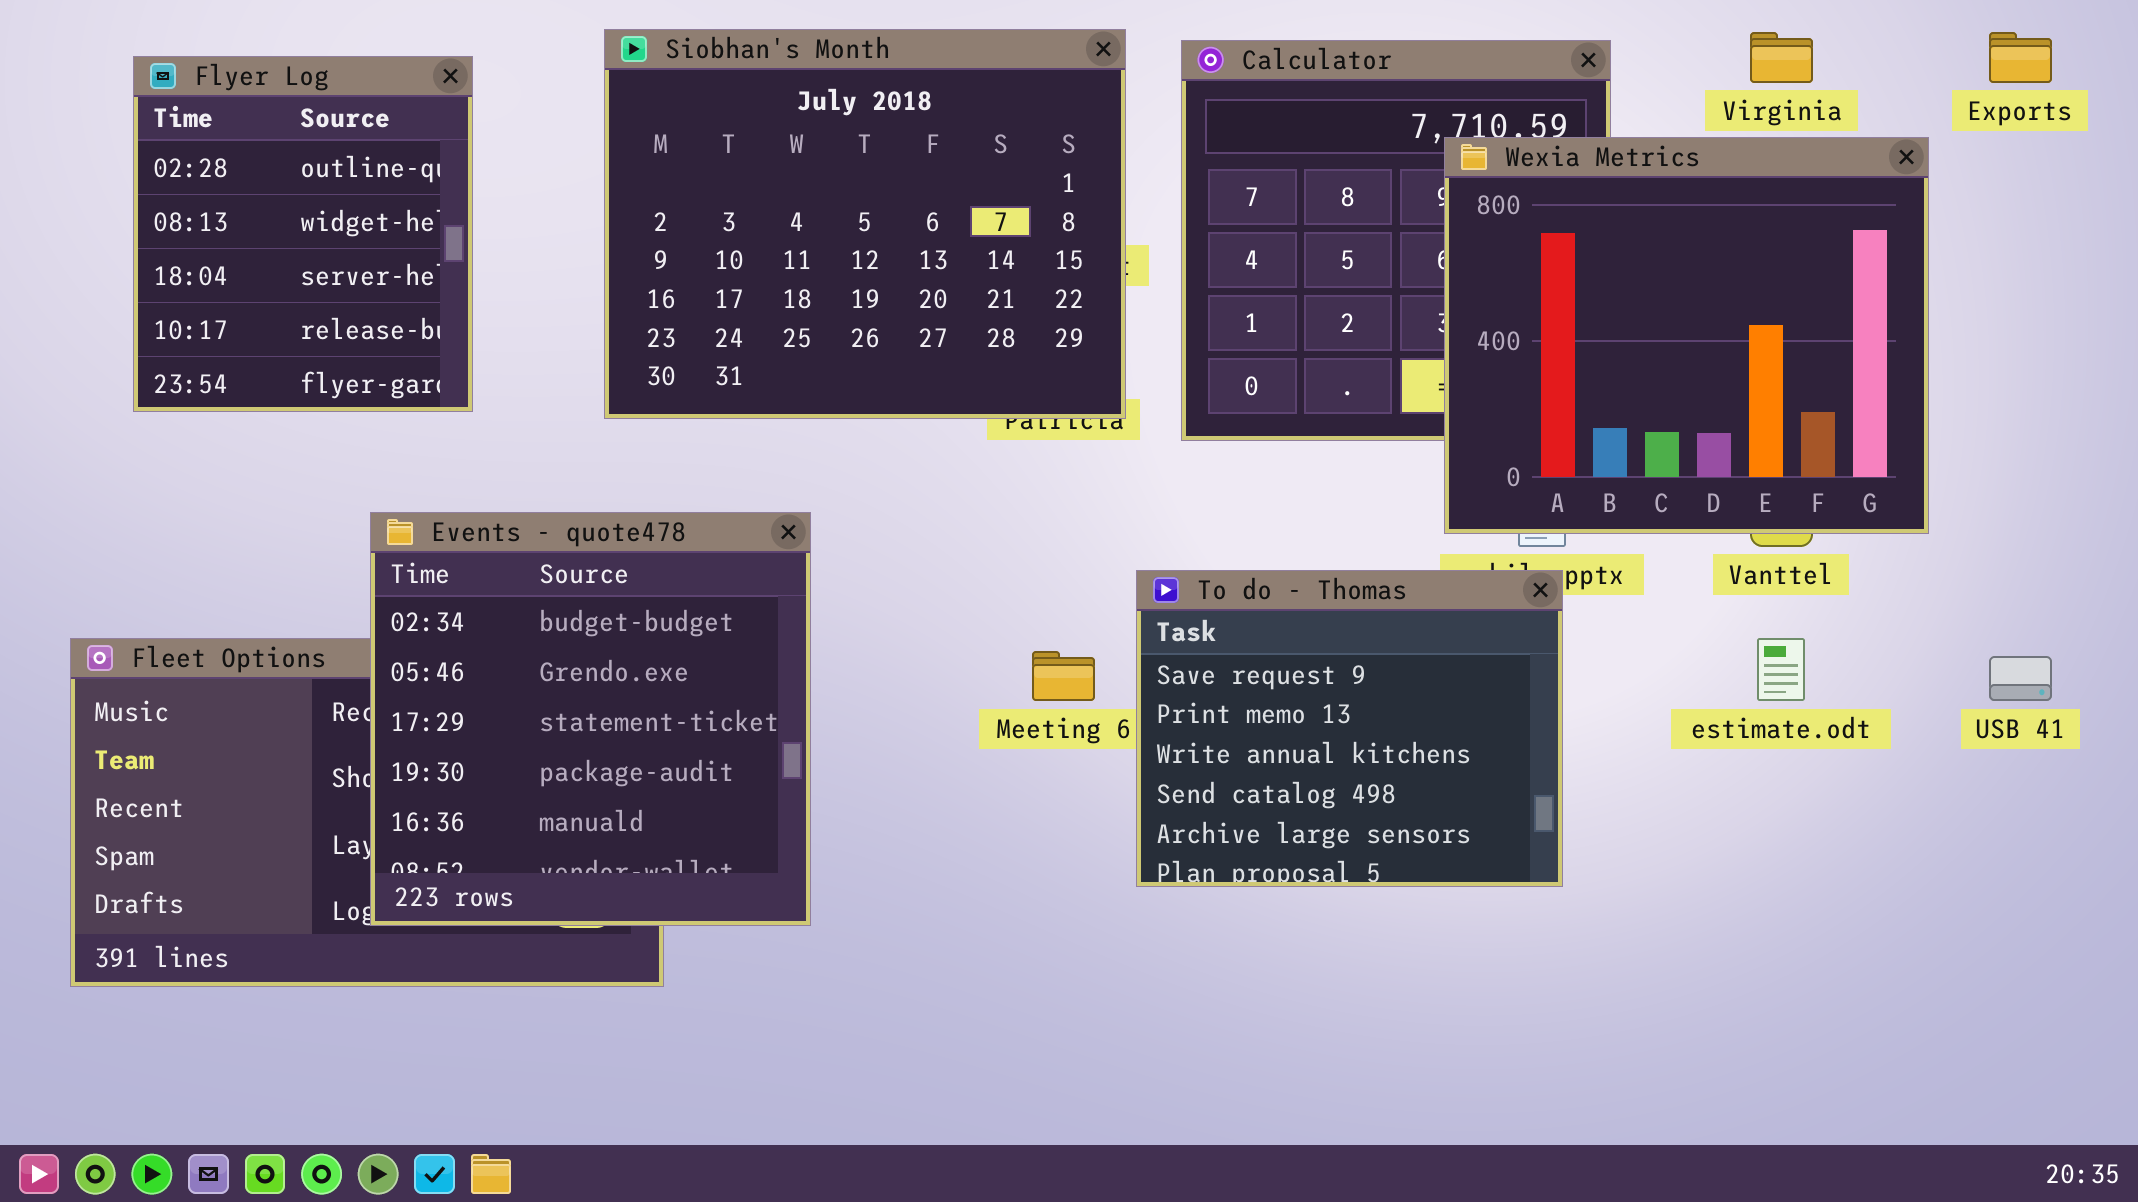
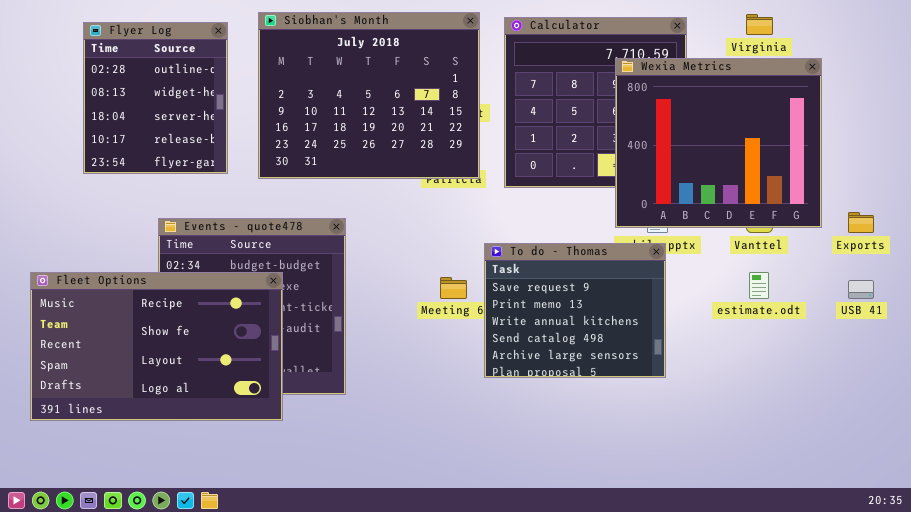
Exports: [1989,32,2052,83] -> [848,212,874,233], moved
Flyer Log: [133,56,473,412] -> [83,22,228,174], moved
Fleet Options: [70,638,664,987] -> [30,272,283,421], raised

